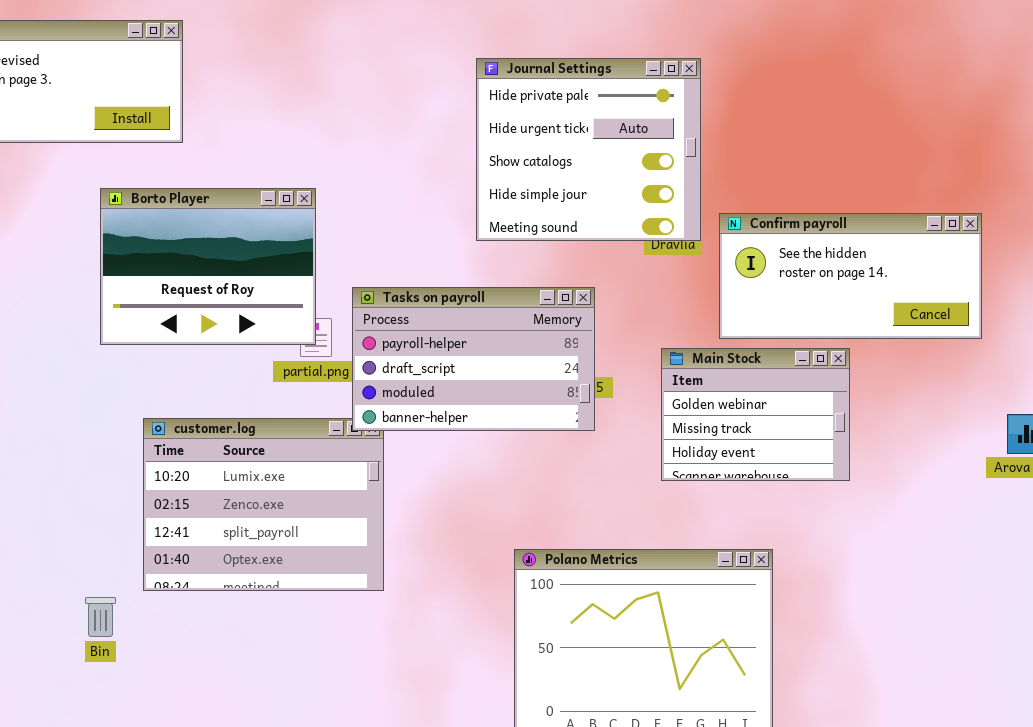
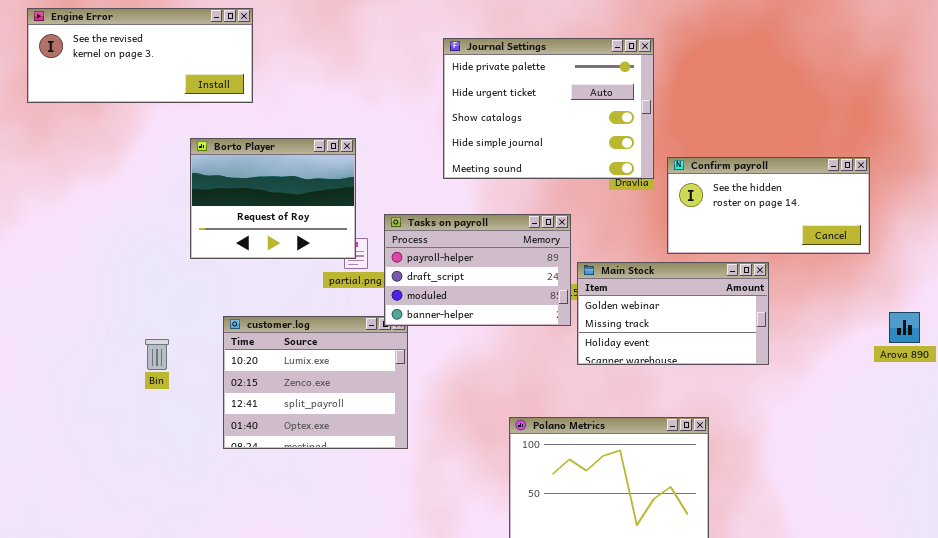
Journal Settings: [476,58,701,241] -> [443,38,654,179], resized
Main Stock: [661,348,850,481] -> [577,262,769,365], resized
Bin: [85,597,116,637] -> [145,339,169,370], moved

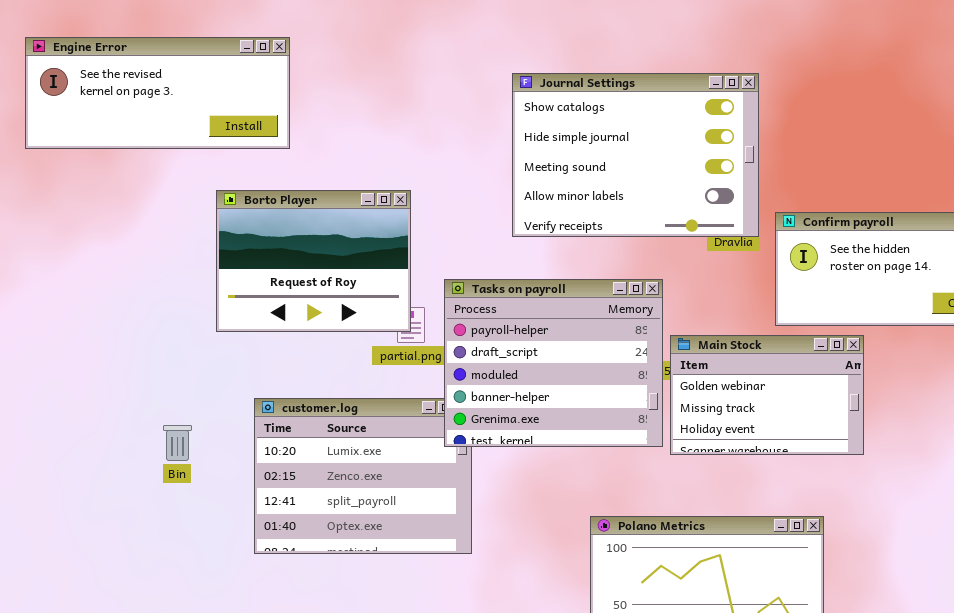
Journal Settings: [443,38,654,179] -> [512,73,759,237], scrolled down 2 rows
Tasks on payroll: [384,214,571,326] -> [444,279,663,447], resized
Main Stock: [577,262,769,365] -> [670,335,864,455], resized

